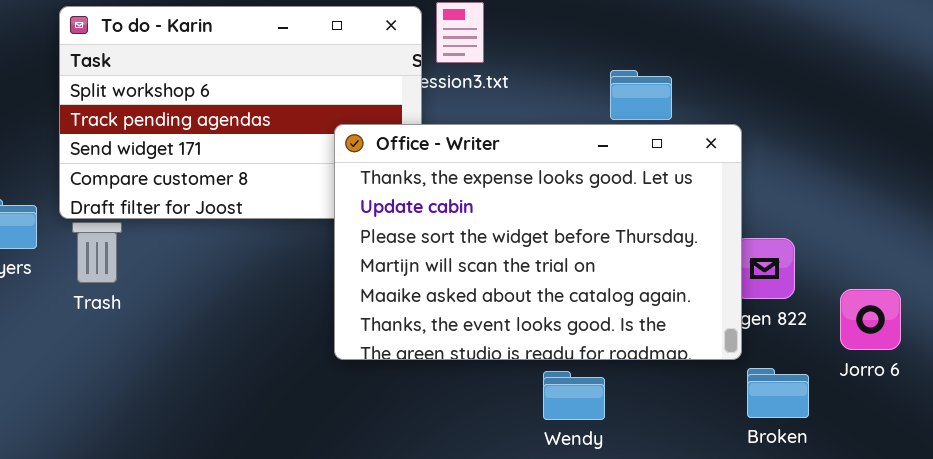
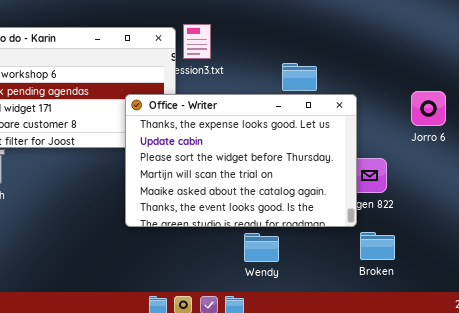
Jorro 6: [840,289,901,350] -> [411,91,446,126], moved

